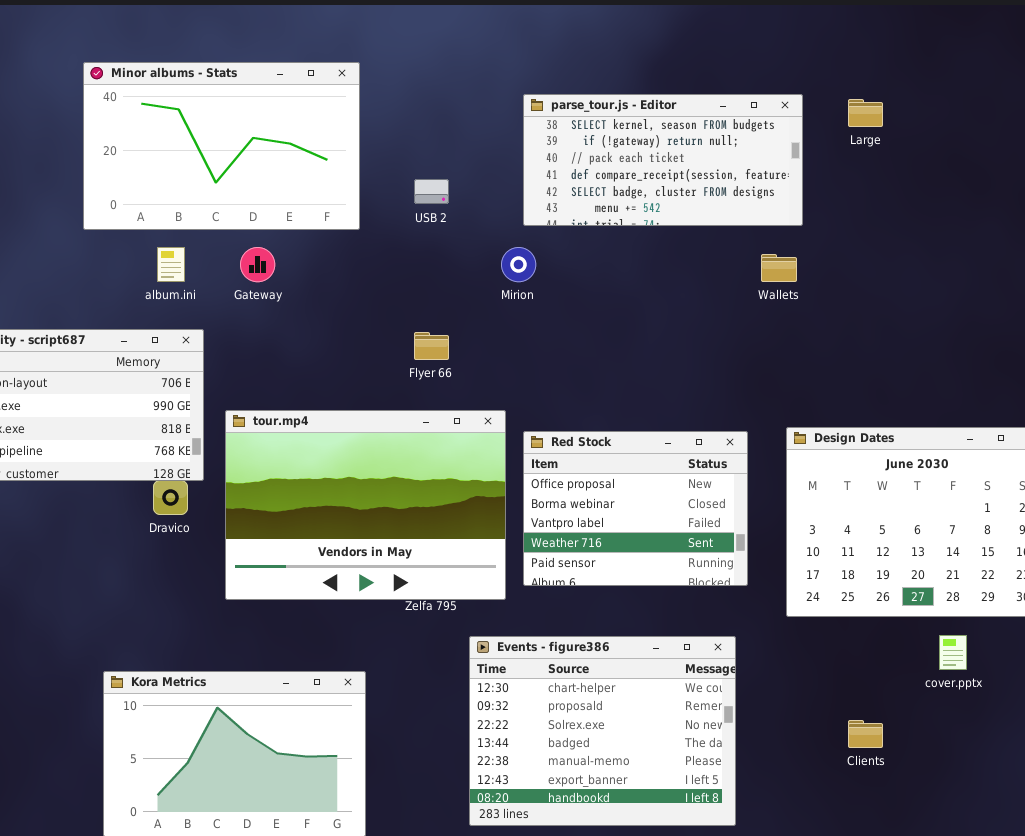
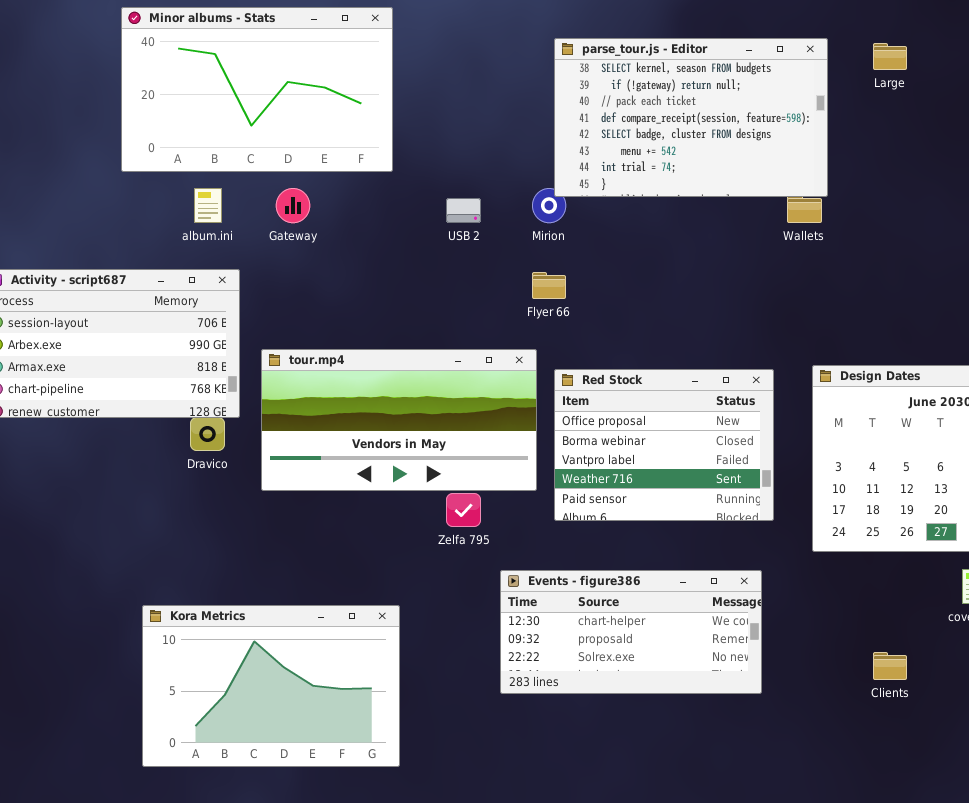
parse_tour.js - Editor: [523,94,803,226] -> [554,38,828,197], resized
USB 2: [414,179,449,204] -> [446,198,481,223], moved
Flyer 66: [414,332,449,360] -> [532,272,566,299], moved
tour.mp4: [225,410,506,600] -> [261,349,537,491], resized
Events - figure386: [469,636,736,826] -> [500,570,762,694], resized

